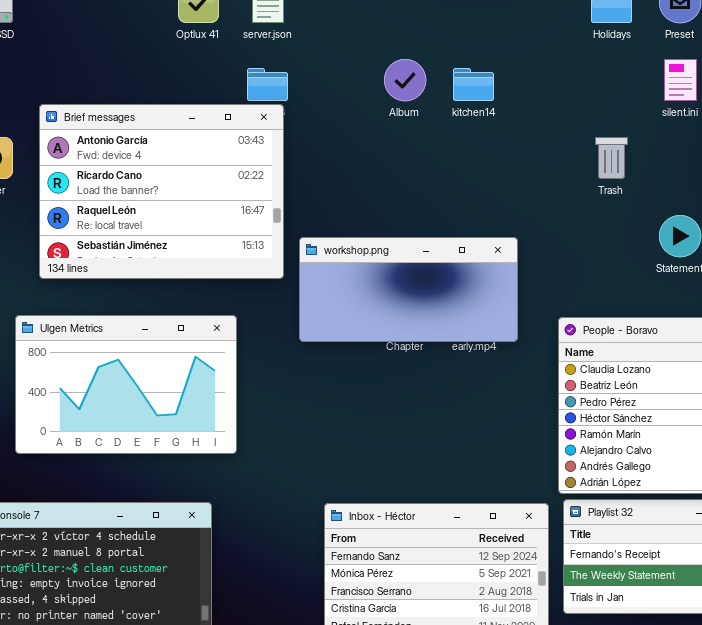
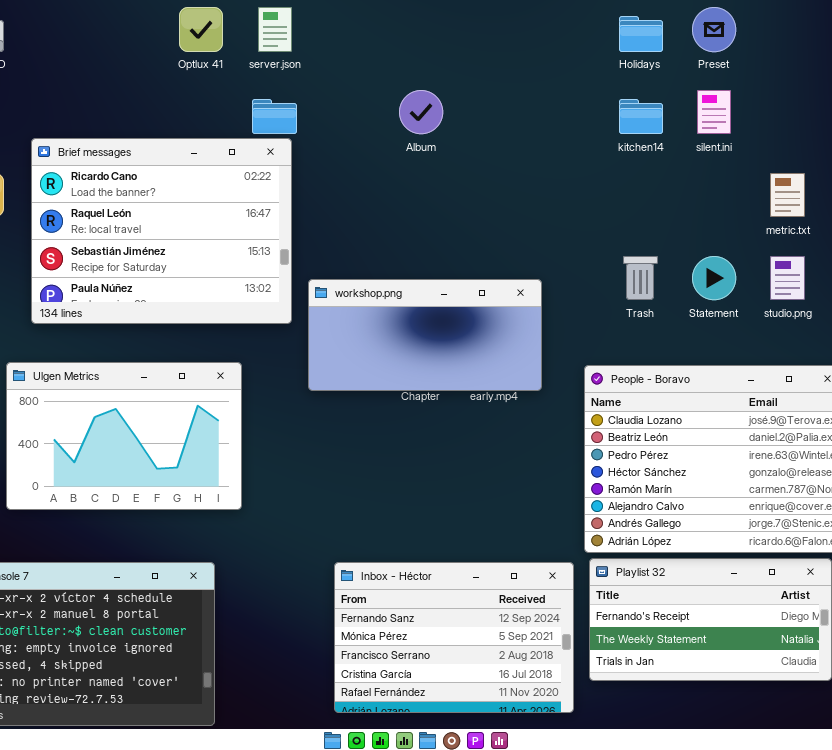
kitchen14: [453,68,494,101] -> [619,99,663,134], moved
Brief messages: [39,104,284,279] -> [31,138,292,324], scrolled down 1 row
Trash: [595,137,628,179] -> [623,256,658,300], moved

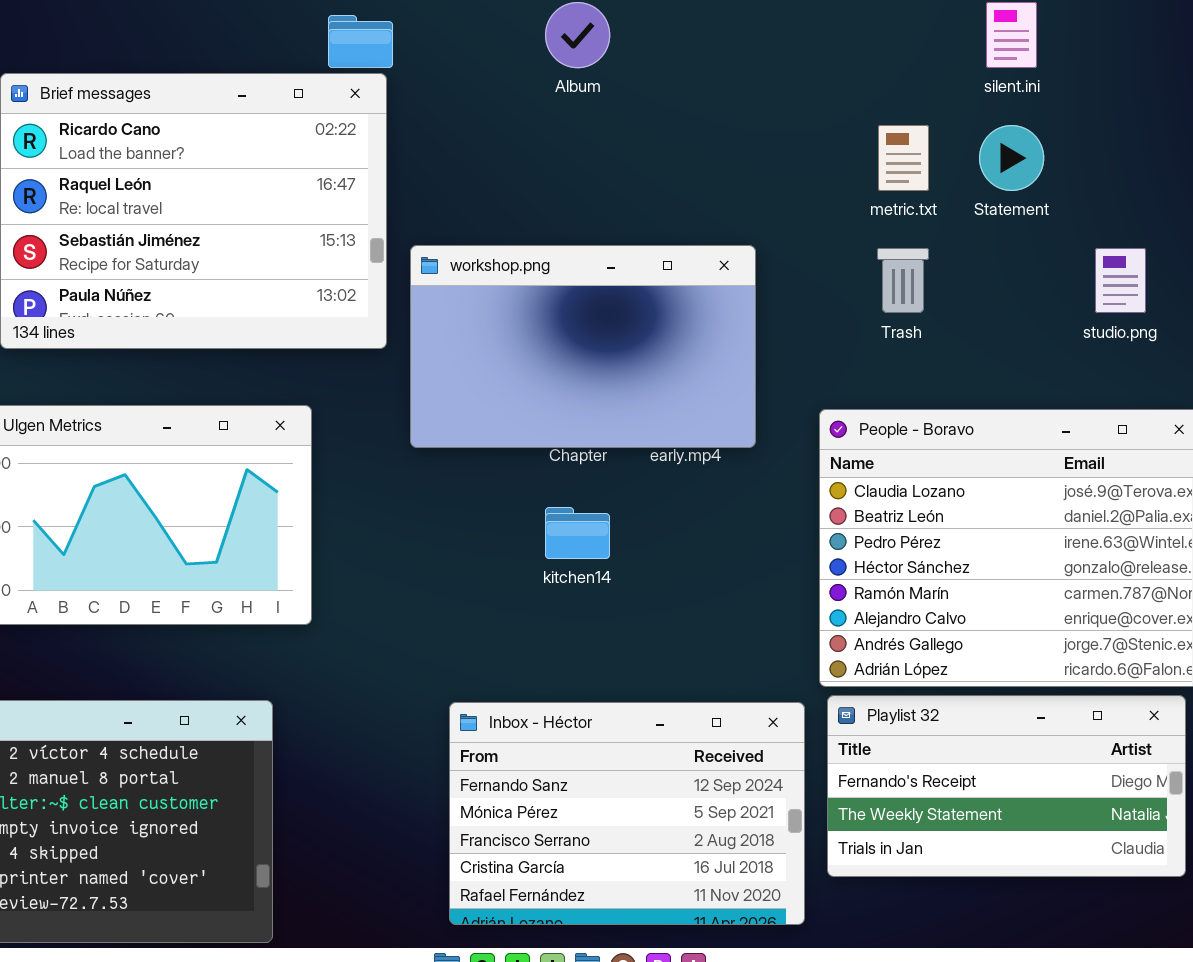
kitchen14: [619,99,663,134] -> [545,507,610,559], moved
metric.txt: [770,173,805,217] -> [878,125,929,191], moved
Statement: [692,256,736,300] -> [979,125,1044,191], moved
workshop.png: [308,279,542,391] -> [410,245,756,448], resized

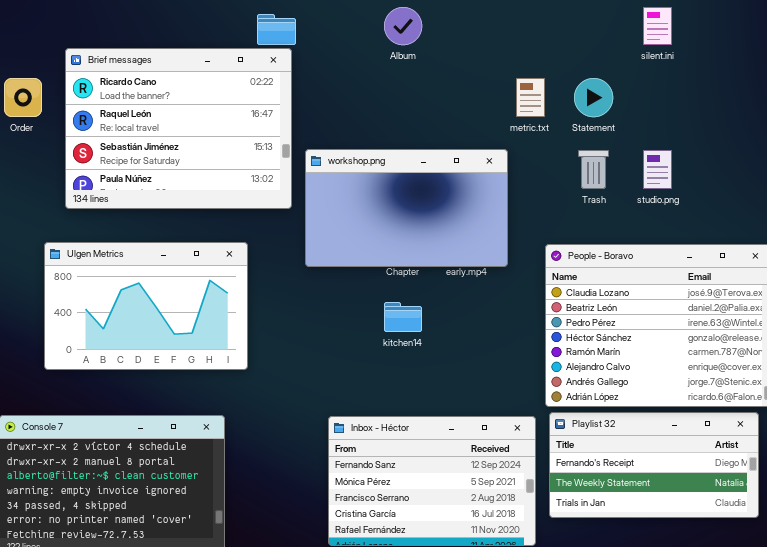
metric.txt: [878,125,929,191] -> [516,78,545,117], moved
Statement: [979,125,1044,191] -> [574,78,613,117], moved
studio.png: [1095,248,1146,313] -> [643,150,672,189], moved

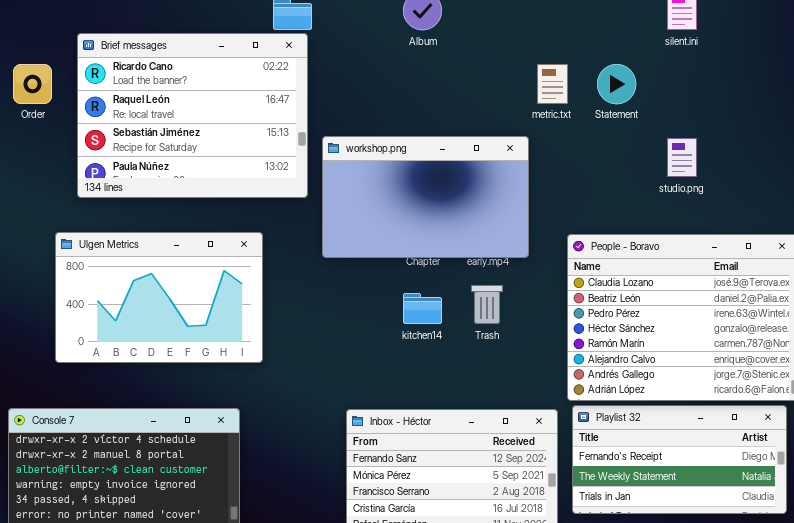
Trash: [578,150,609,189] -> [471,285,503,324], moved

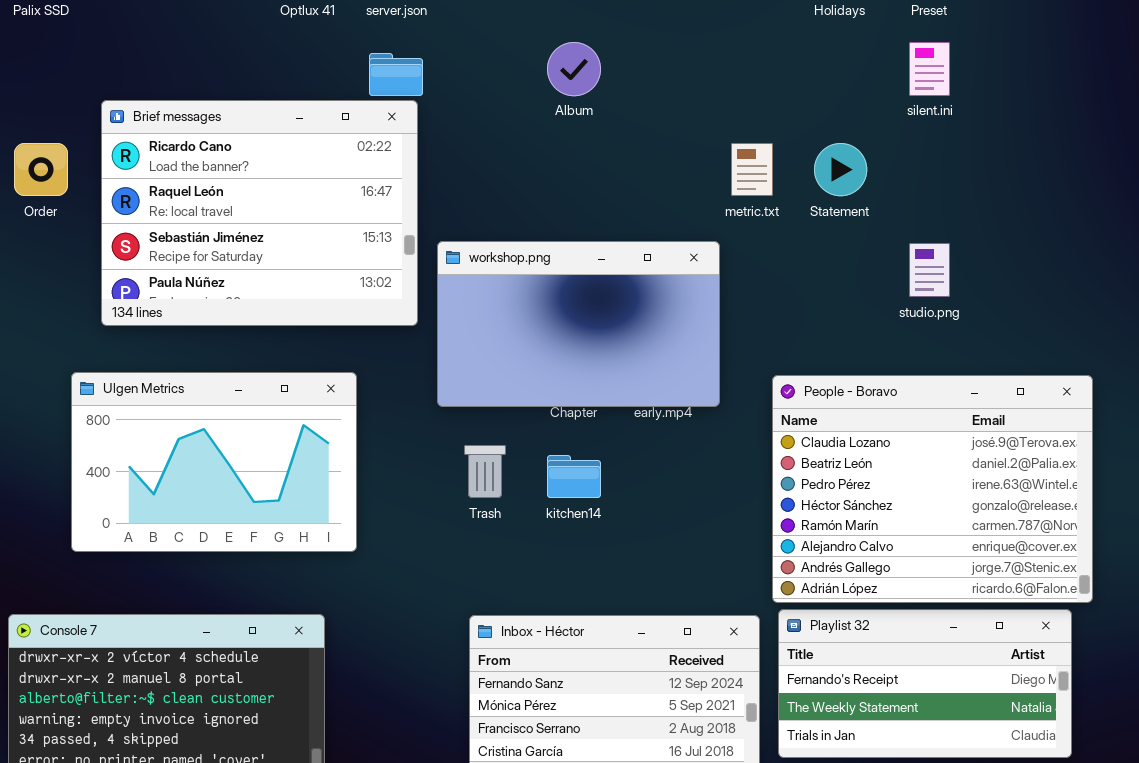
Trash: [471,285,503,324] -> [464,445,506,498], moved

